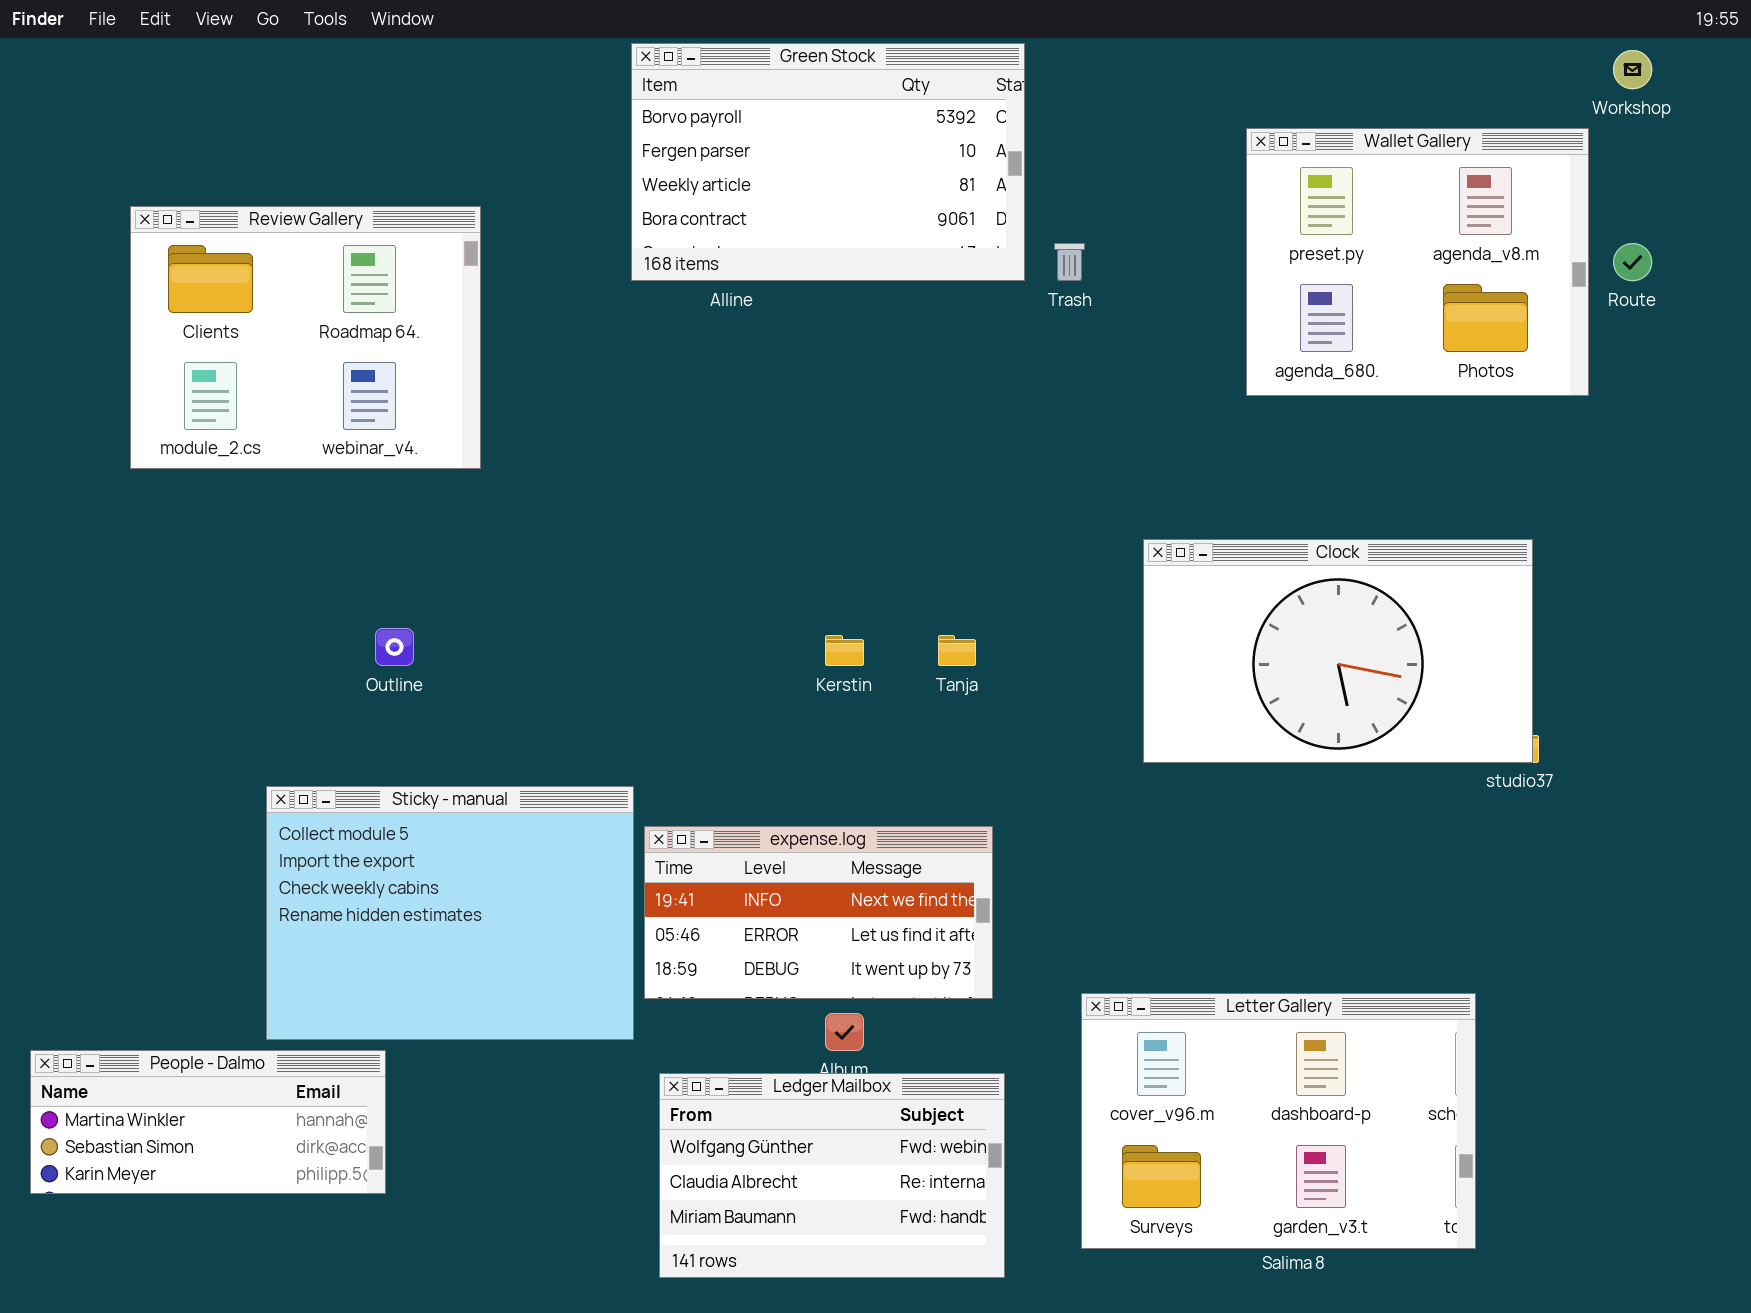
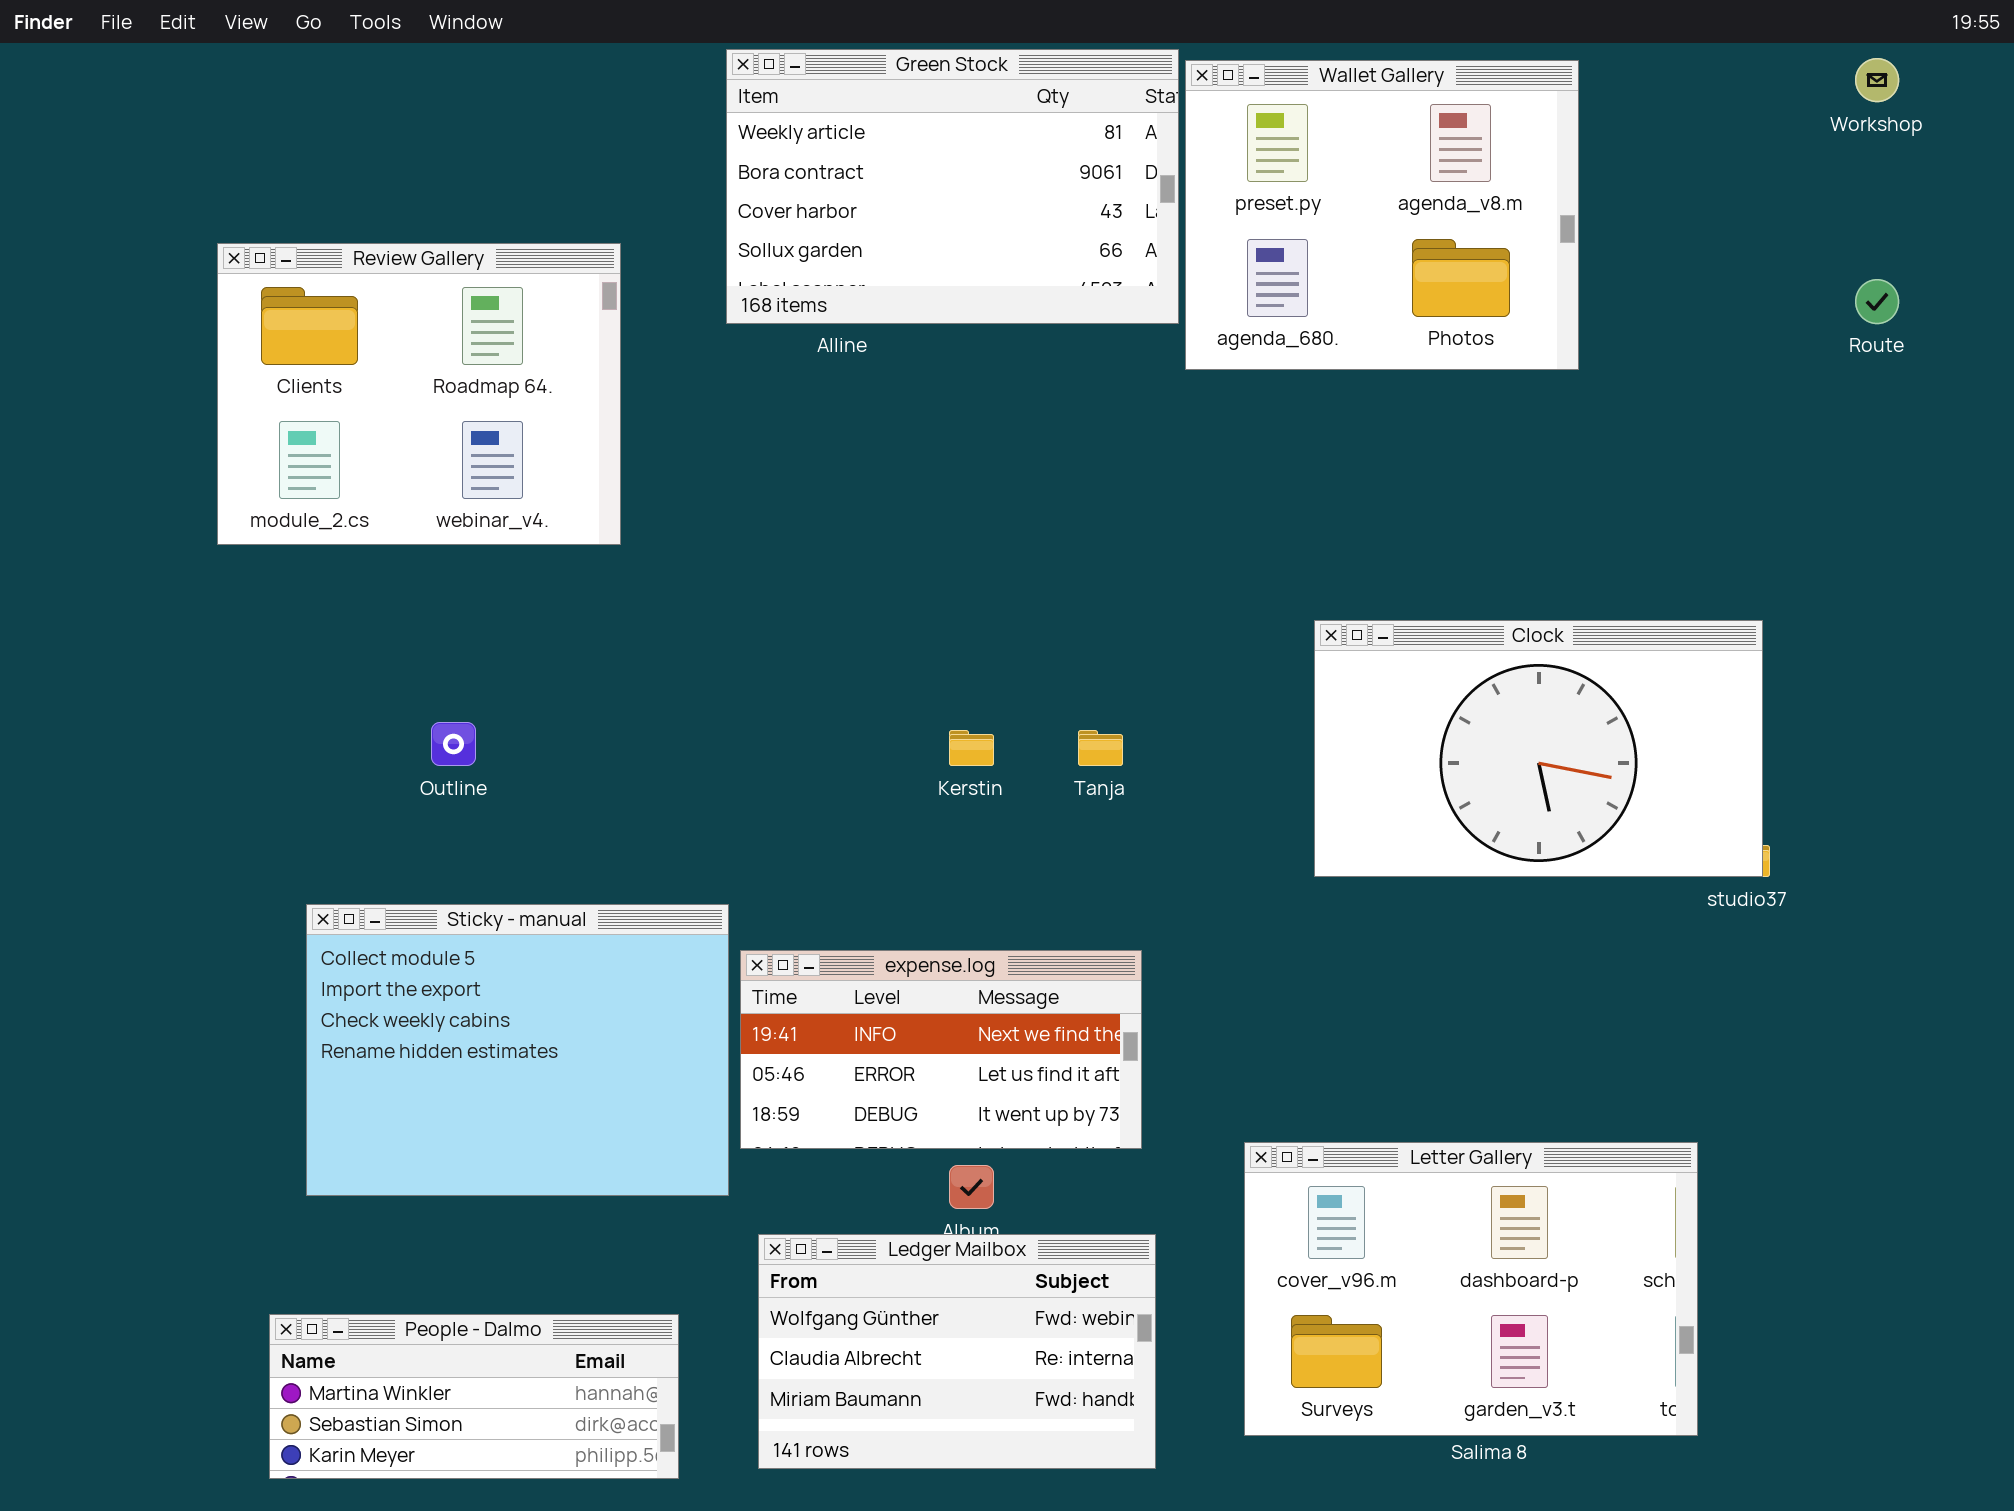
Green Stock: [631,43,1025,281] -> [726,49,1179,324], scrolled down 2 rows
Wallet Gallery: [1246,128,1589,396] -> [1185,60,1579,370], moved
Review Gallery: [130,206,481,469] -> [217,243,621,545], moved
People - Dalmo: [30,1050,386,1194] -> [269,1314,679,1479], moved

